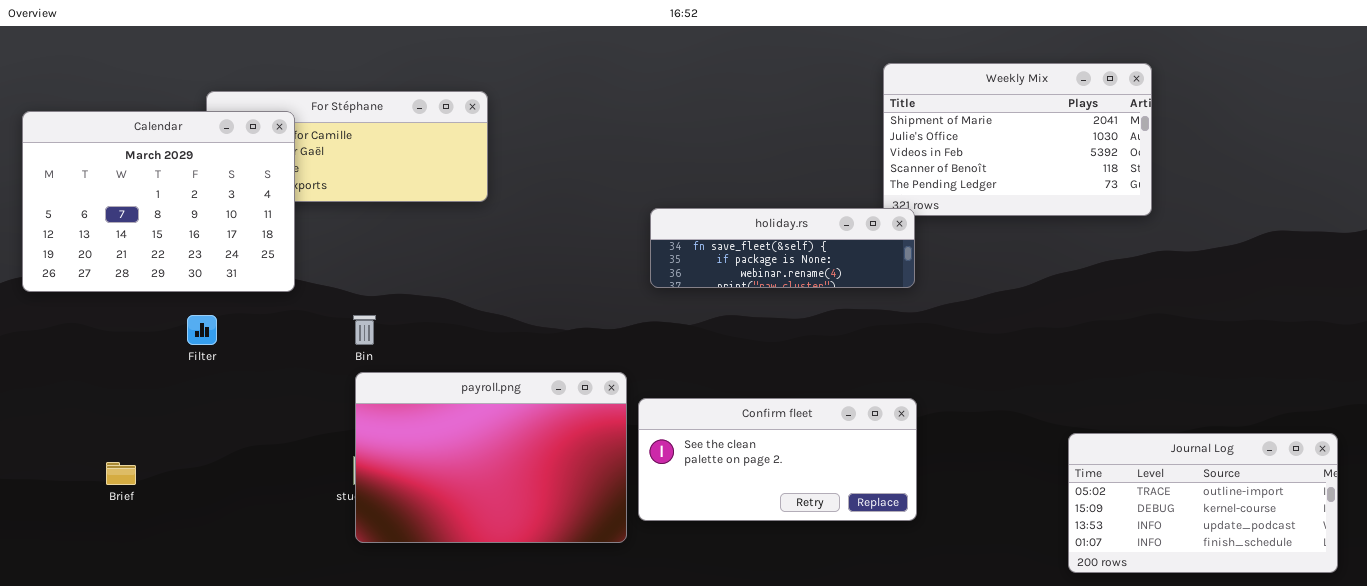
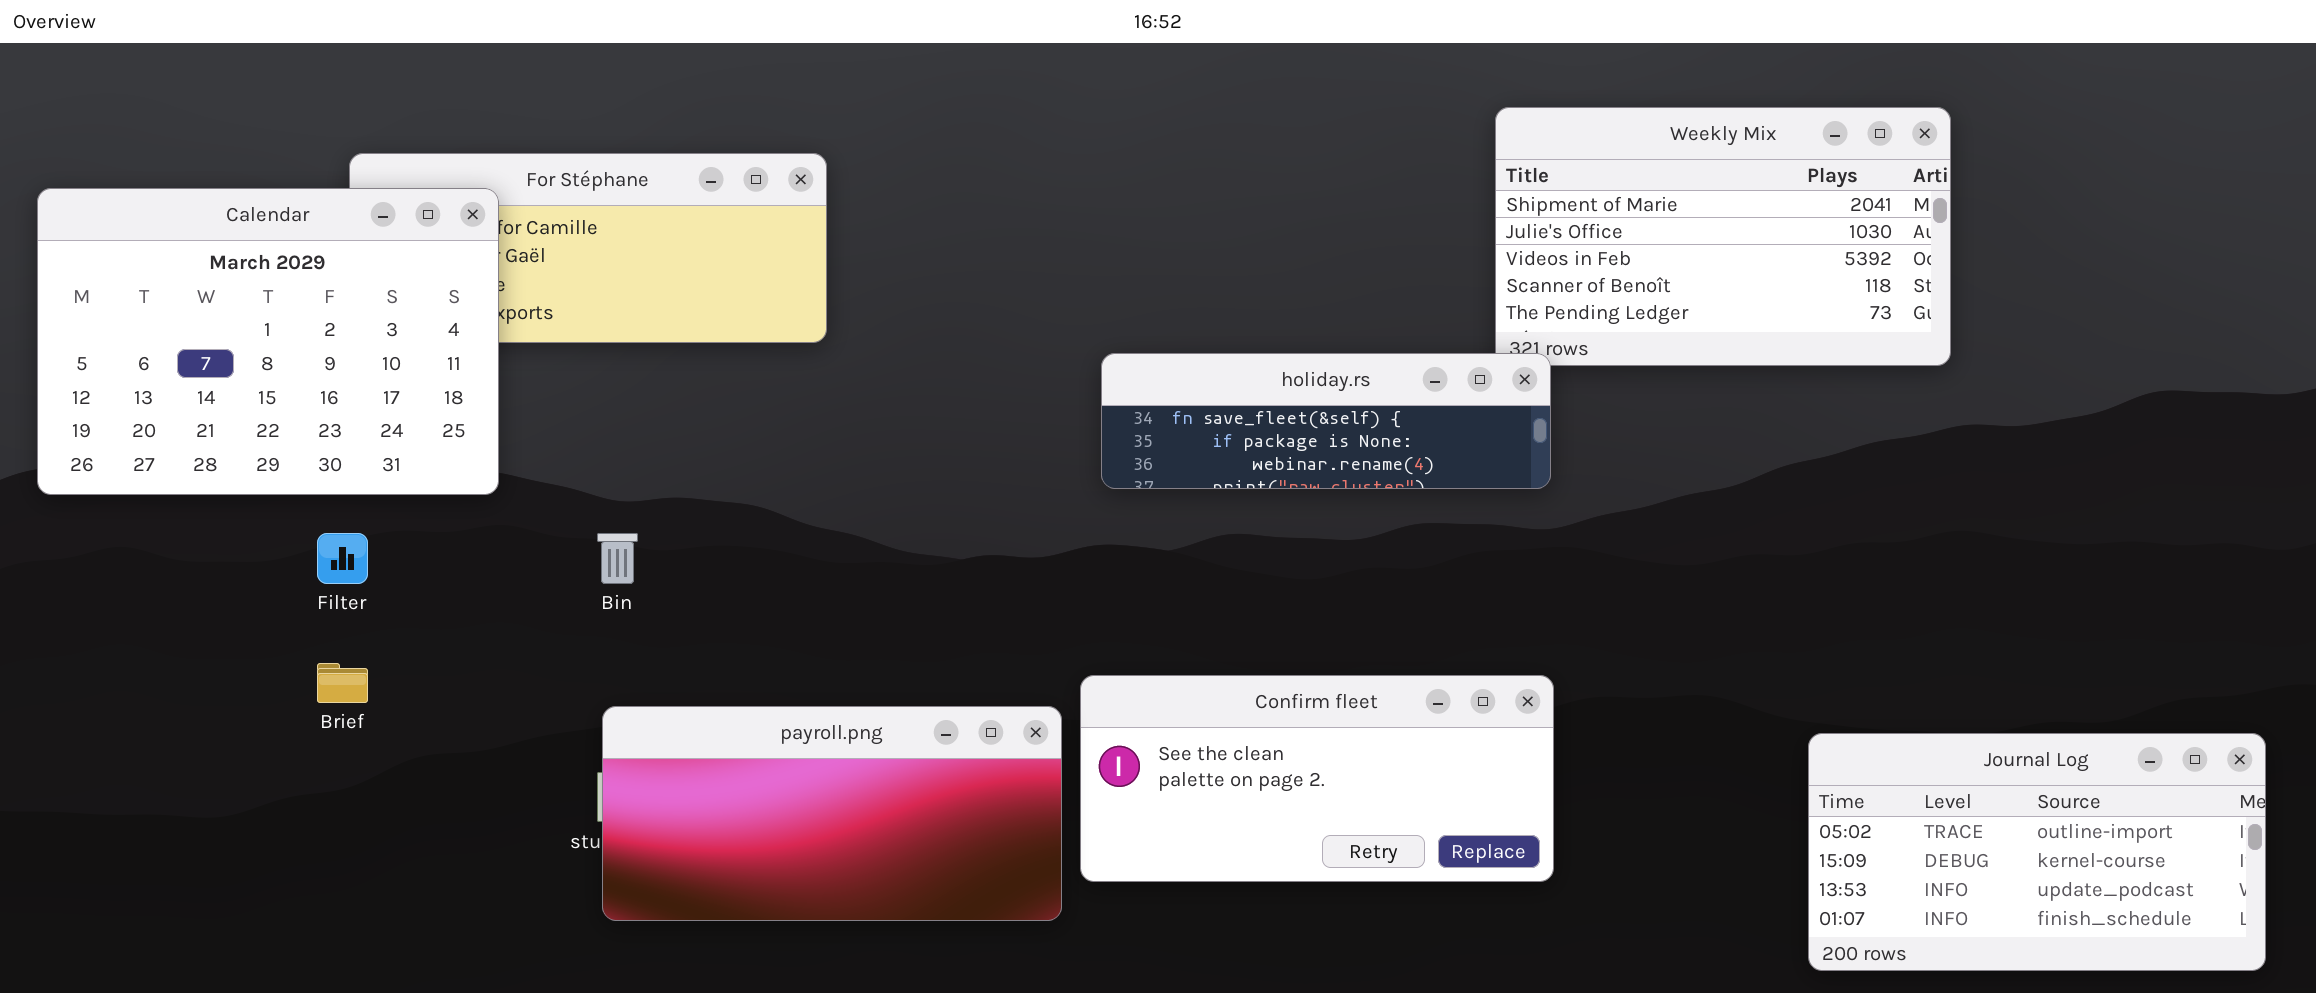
payroll.png: [355,372,627,543] -> [602,706,1062,921], resized
Brief: [106,462,136,485] -> [317,663,368,703], moved

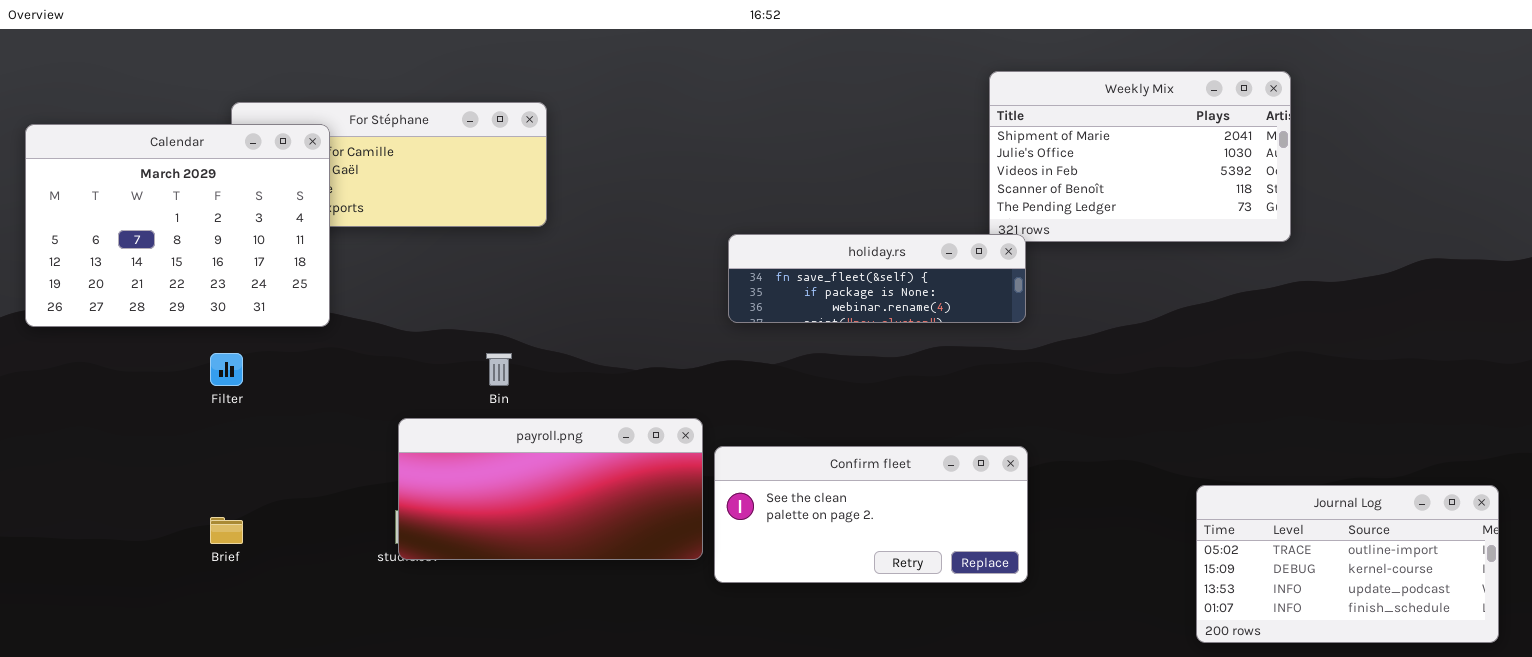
Bin: [597,533,638,584] -> [486,353,512,386], moved
Brief: [317,663,368,703] -> [210,517,243,544], moved
payroll.png: [602,706,1062,921] -> [398,418,703,560], moved

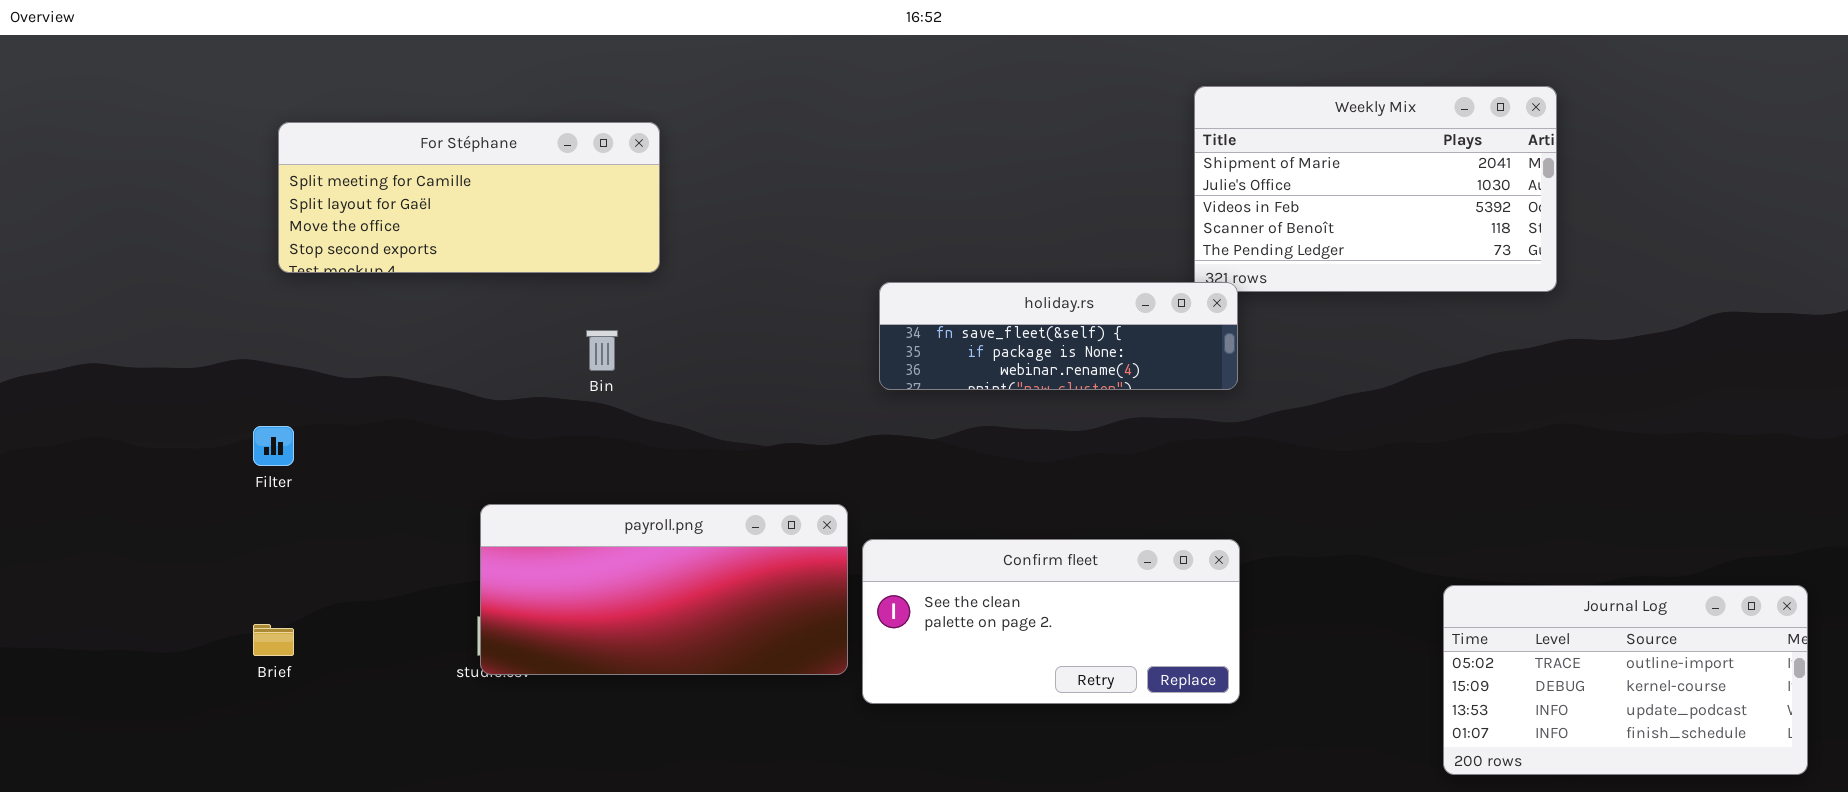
Calendar: [25,124,330,327] -> none, closed
Bin: [486,353,512,386] -> [586,330,618,371], moved

